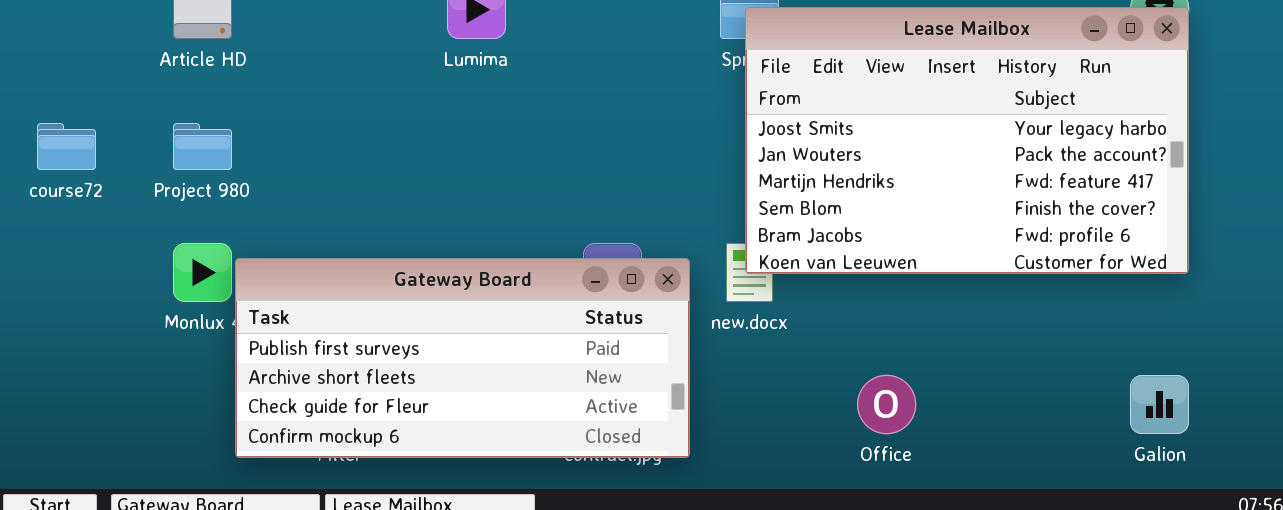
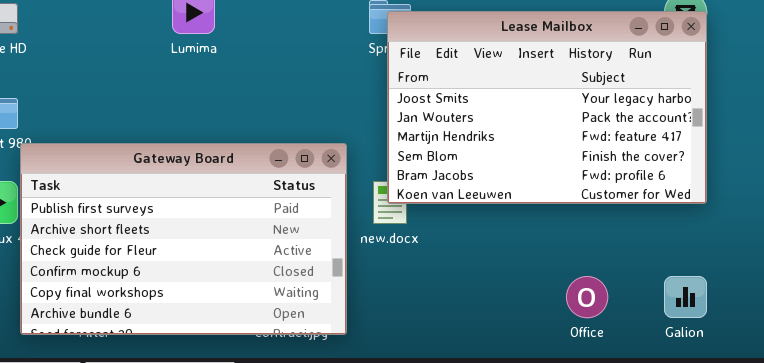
Gateway Board: [235,258,690,458] -> [20,143,347,335], resized
Office: [857,375,916,434] -> [566,276,608,318], moved

